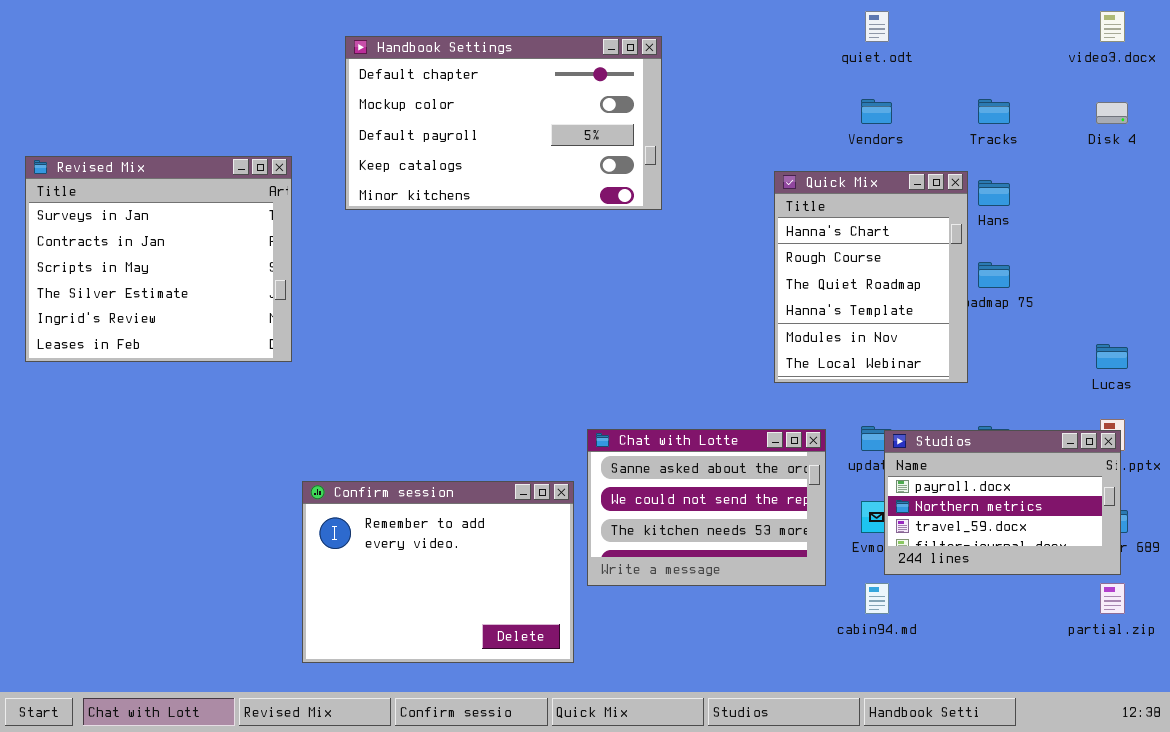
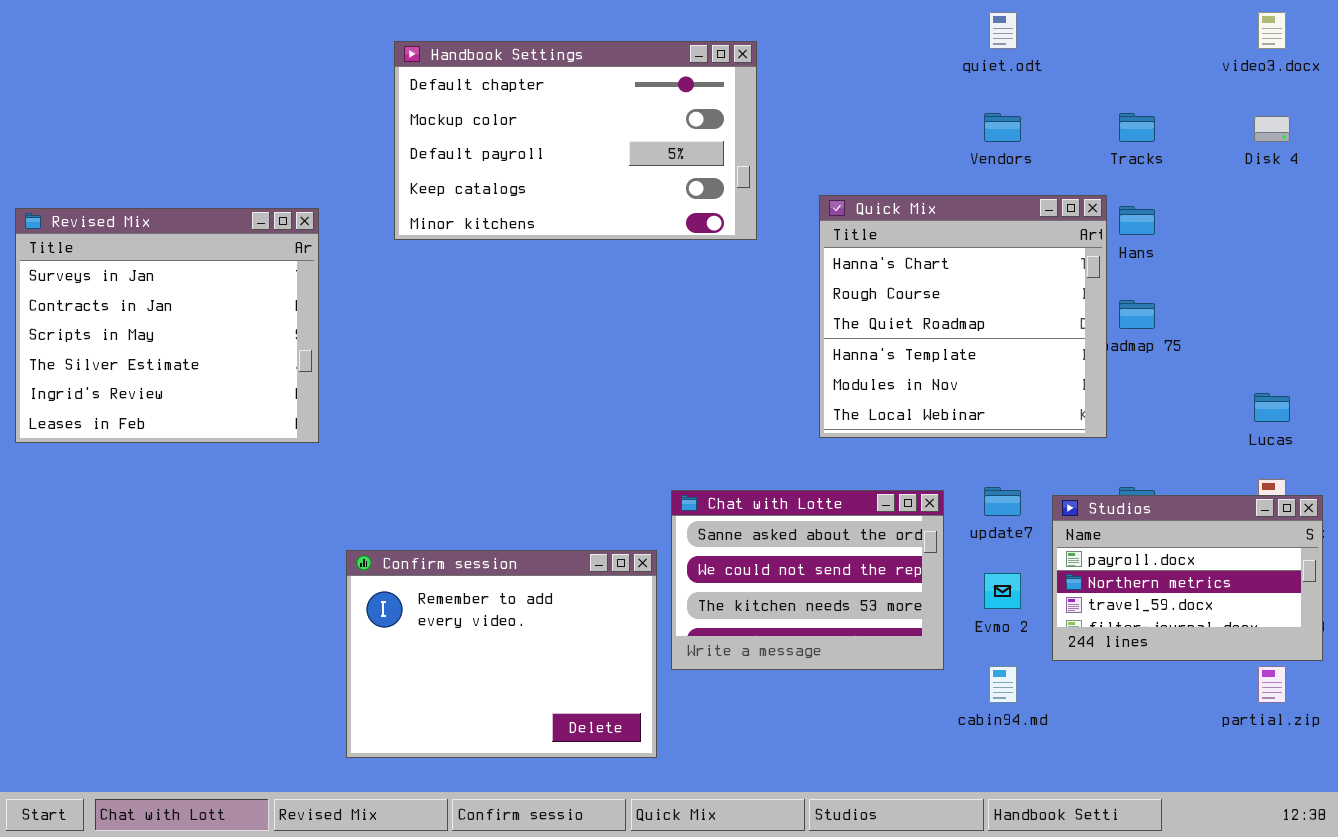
Revised Mix: [25,156,292,362] -> [15,208,319,443], moved
Quick Mix: [774,171,968,383] -> [819,195,1107,438], resized
Studios: [884,430,1121,575] -> [1052,495,1323,661], moved

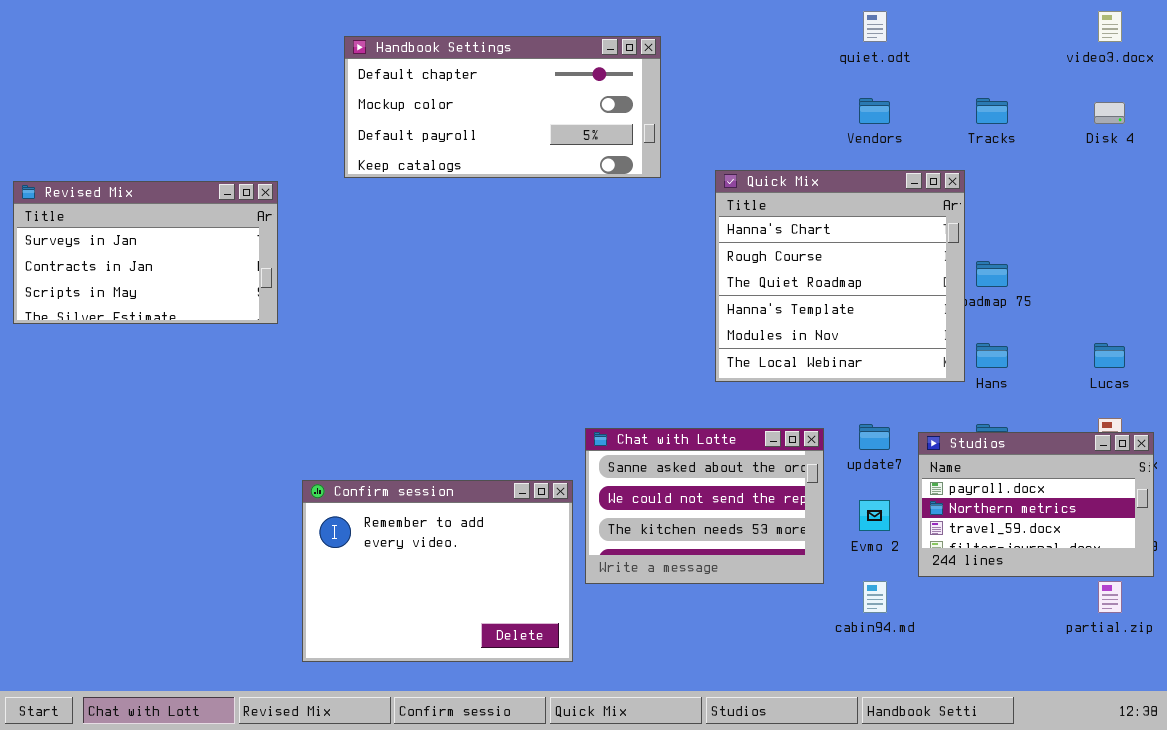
Handbook Settings: [394,41,757,240] -> [344,36,661,178], resized
Hans: [1119,206,1155,235] -> [976,343,1008,368], moved
Revised Mix: [15,208,319,443] -> [13,181,278,324], resized

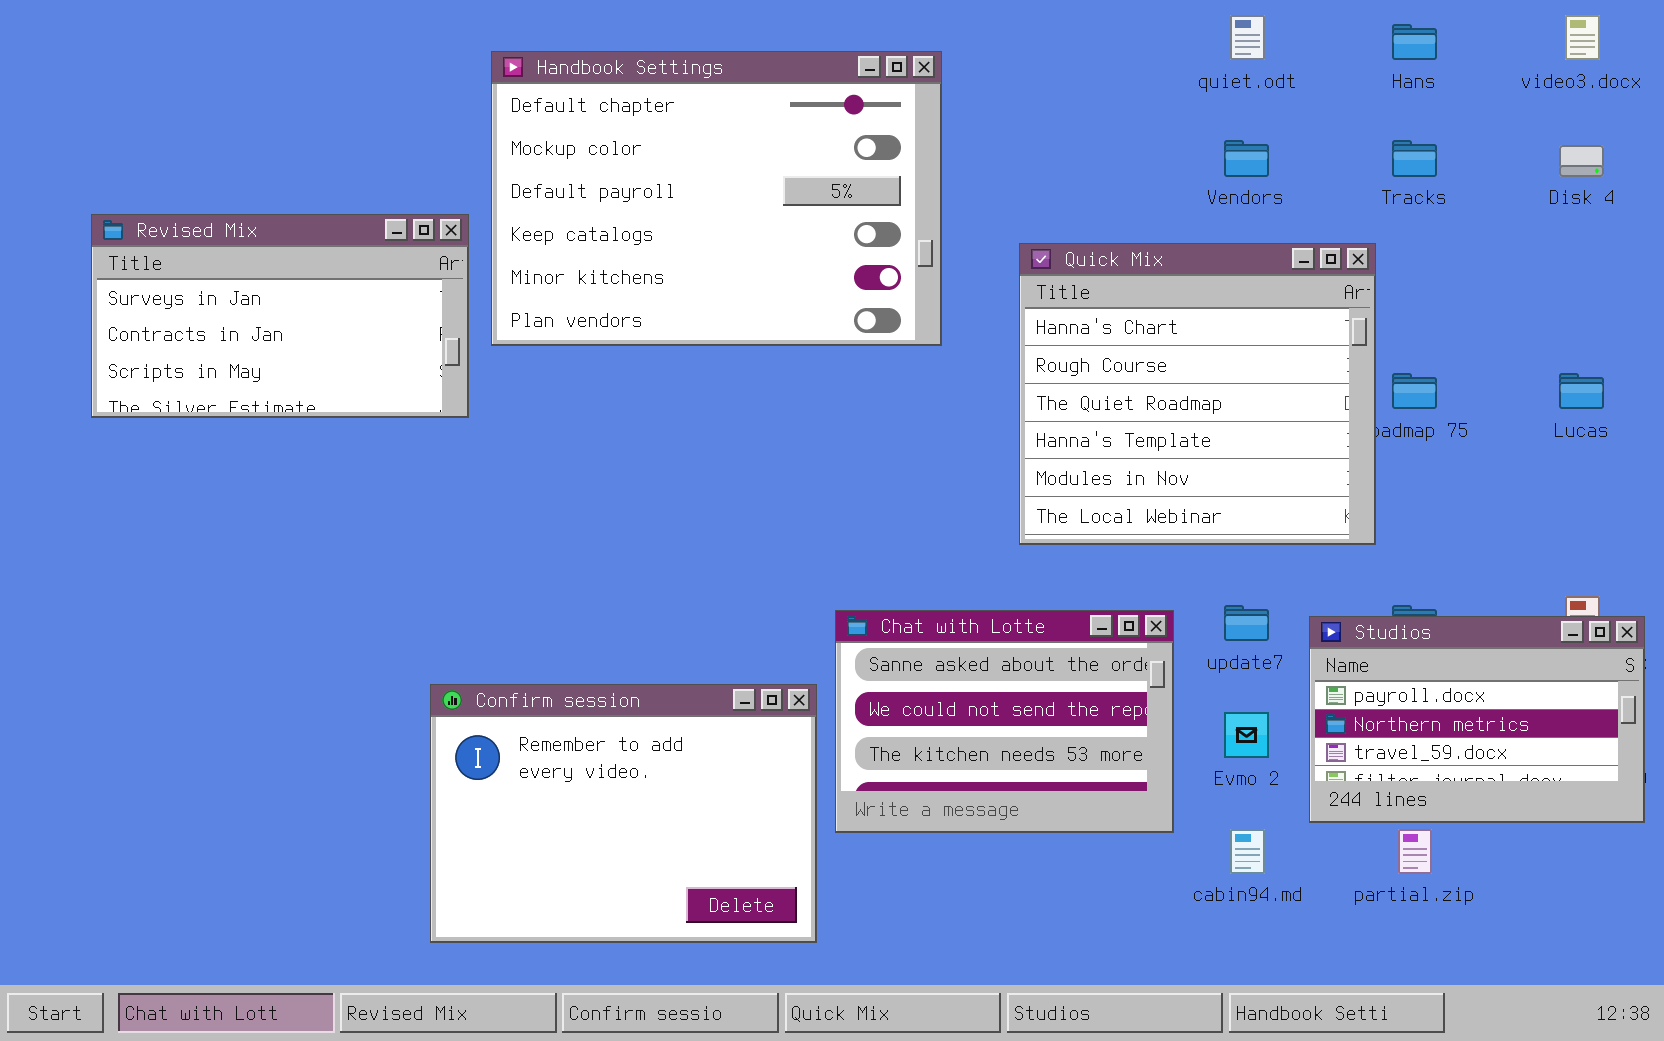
Handbook Settings: [344,36,661,178] -> [491,51,942,346], resized
Revised Mix: [13,181,278,324] -> [91,214,469,418], moved
Hans: [976,343,1008,368] -> [1392,24,1437,60], moved
Lucas: [1094,343,1125,368] -> [1559,373,1604,409], moved
partial.zip: [1098,581,1122,613] -> [1398,829,1432,874], moved

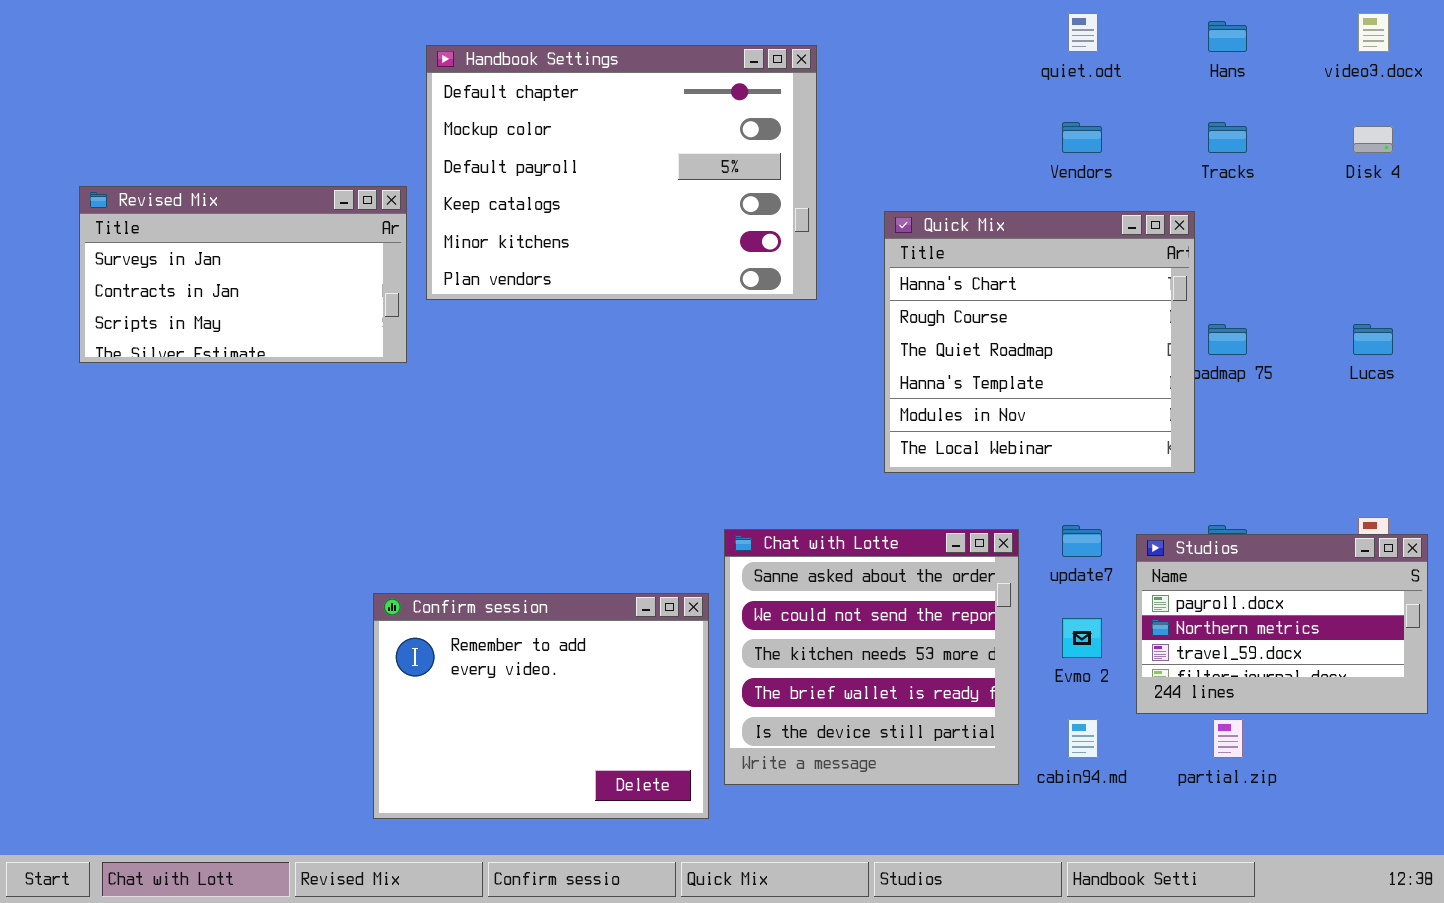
Chat with Lotte: [835,610,1174,833] -> [724,529,1019,785], resized

